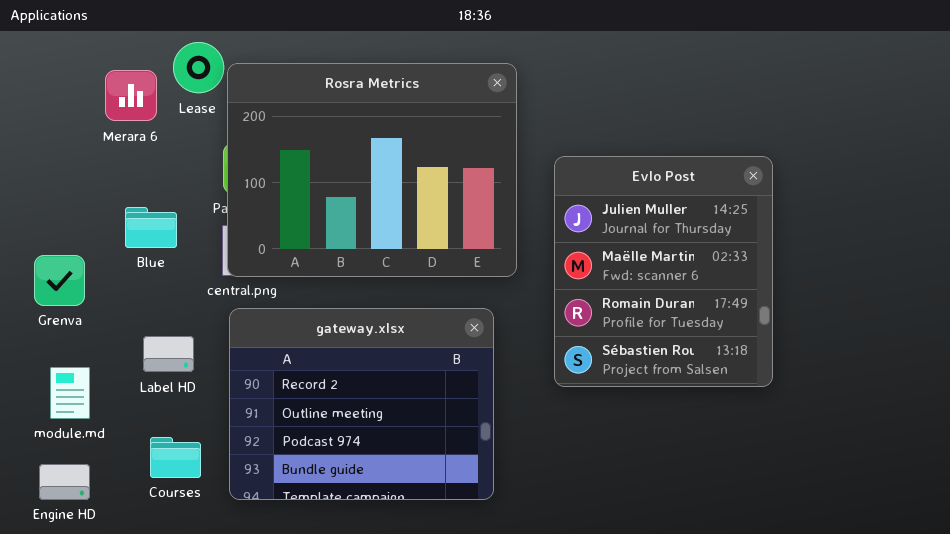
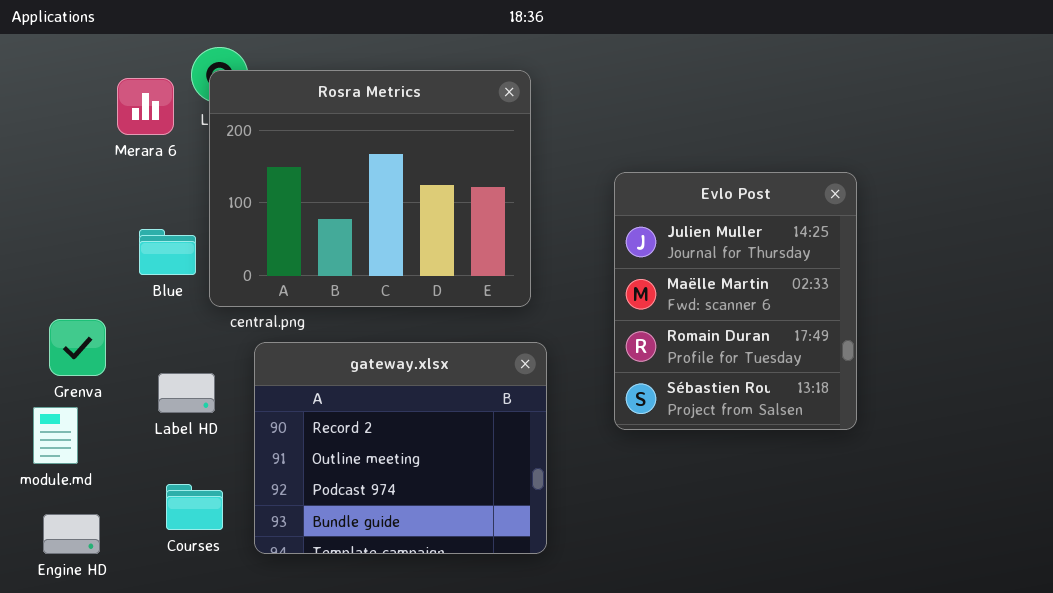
Rosra Metrics: [227,63,517,277] -> [209,70,531,307], moved
Grenva: [34,255,85,306] -> [49,319,106,376], moved
module.md: [50,367,90,419] -> [33,407,78,464], moved

